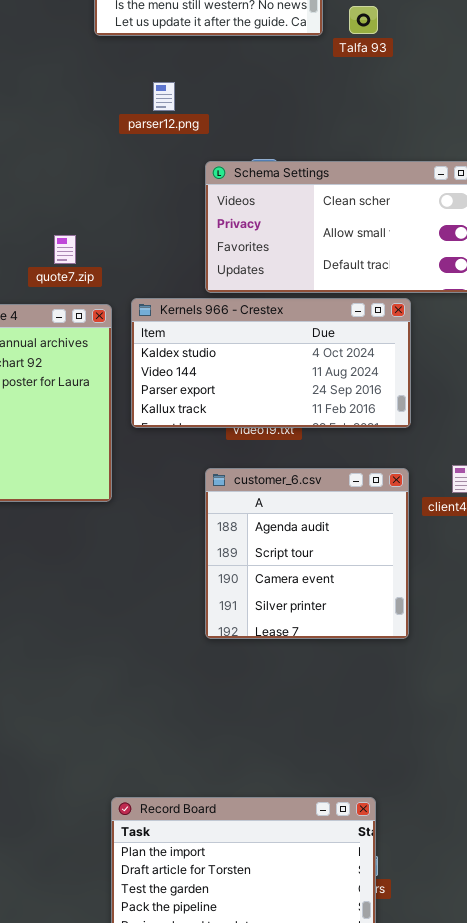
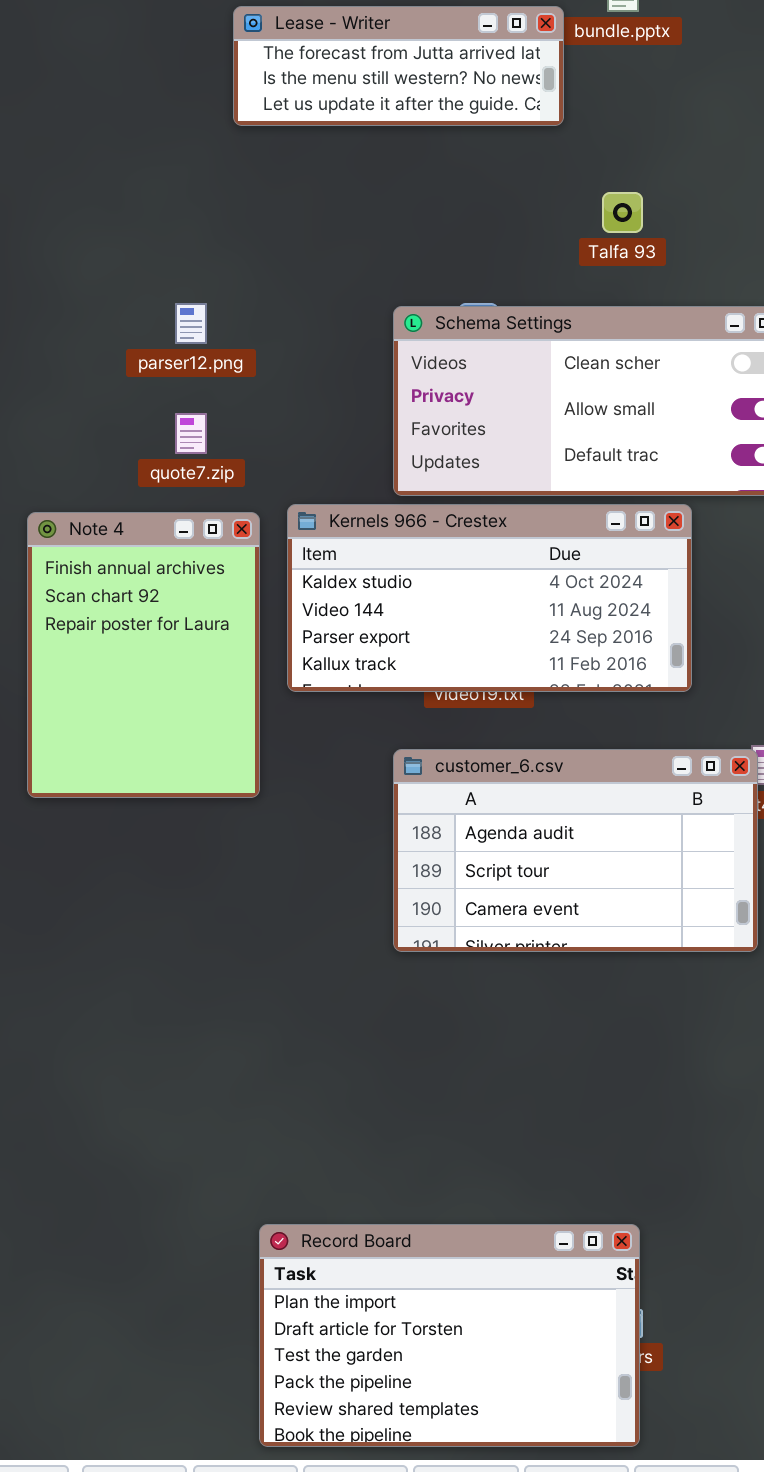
Talfa 93: [349,6,378,34] -> [602,192,643,233], moved
parser12.png: [153,82,175,111] -> [175,303,207,344], moved
customer_6.csv: [205,468,409,639] -> [393,749,758,952], resized

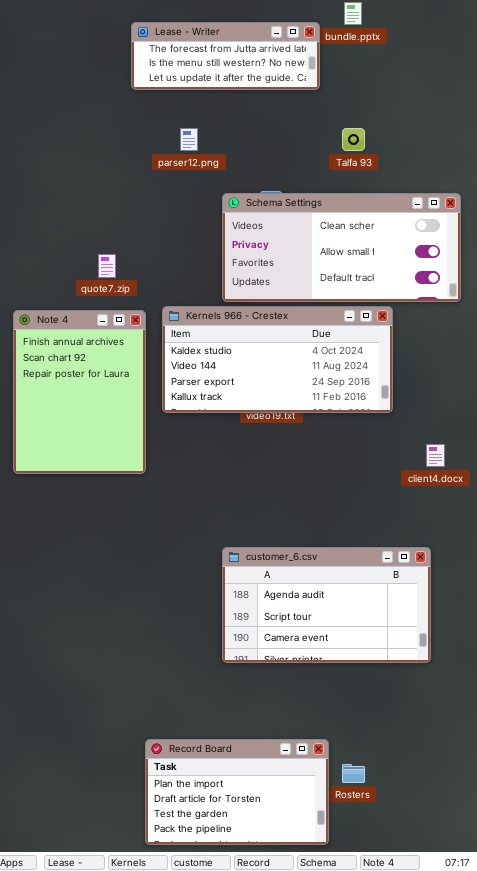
parser12.png: [175,303,207,344] -> [180,128,198,151], moved
customer_6.csv: [393,749,758,952] -> [222,547,431,663], moved
Record Board: [259,1224,640,1447] -> [145,739,329,845], resized

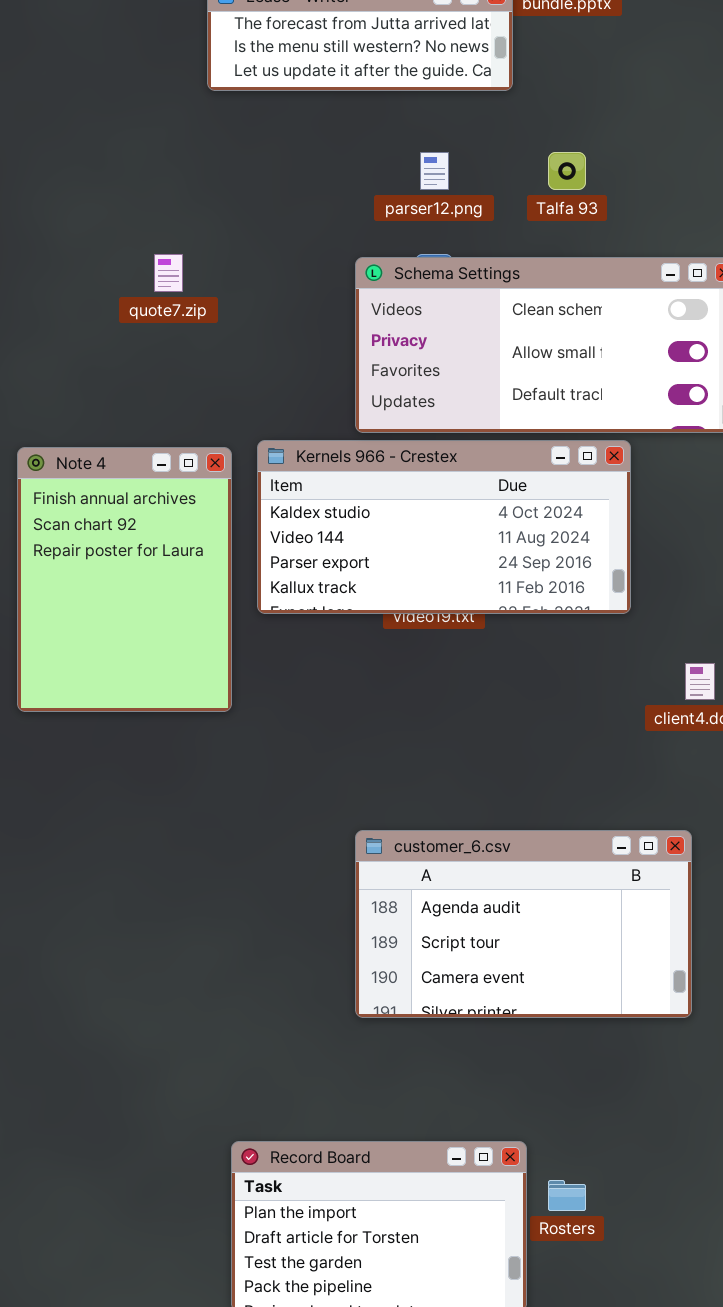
parser12.png: [180,128,198,151] -> [420,152,449,190], moved
quote7.zip: [98,254,116,278] -> [154,254,183,292], moved

